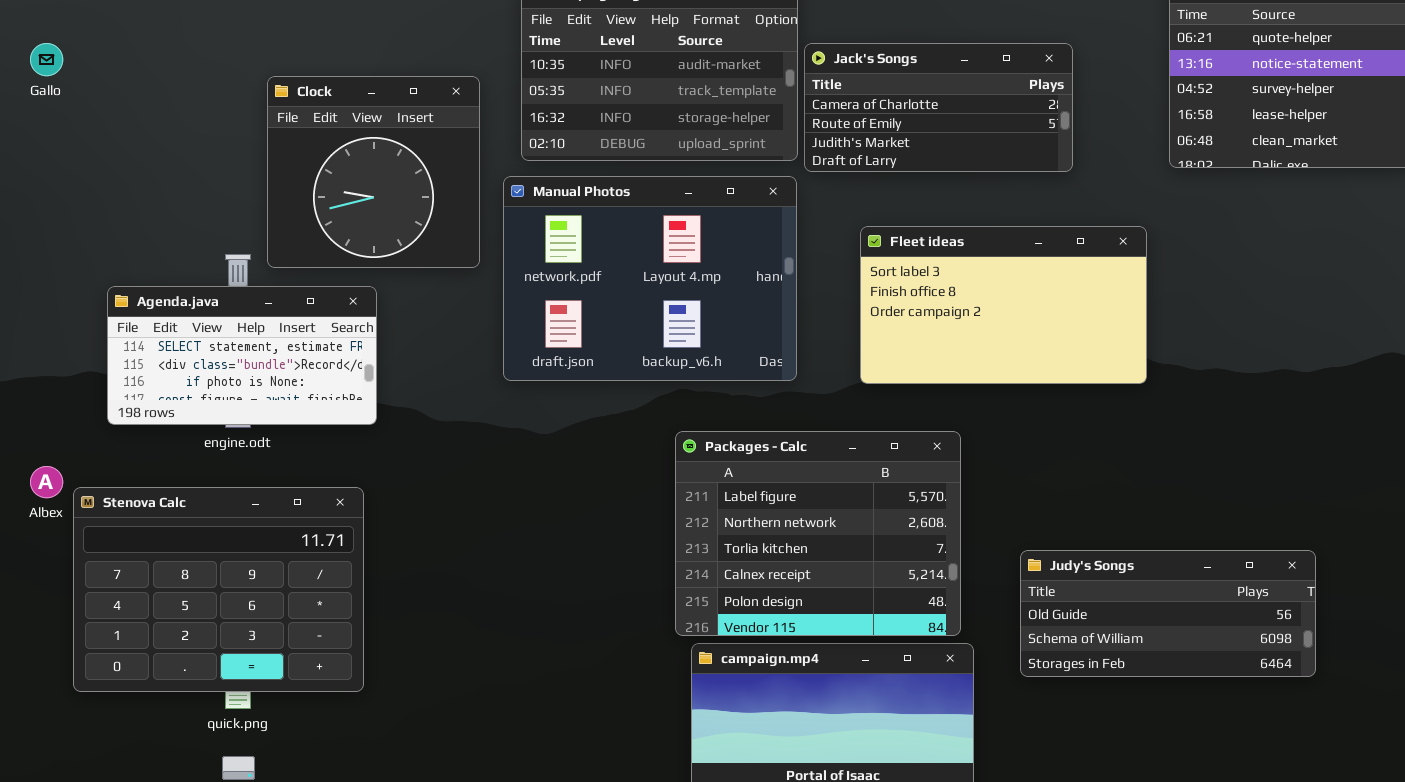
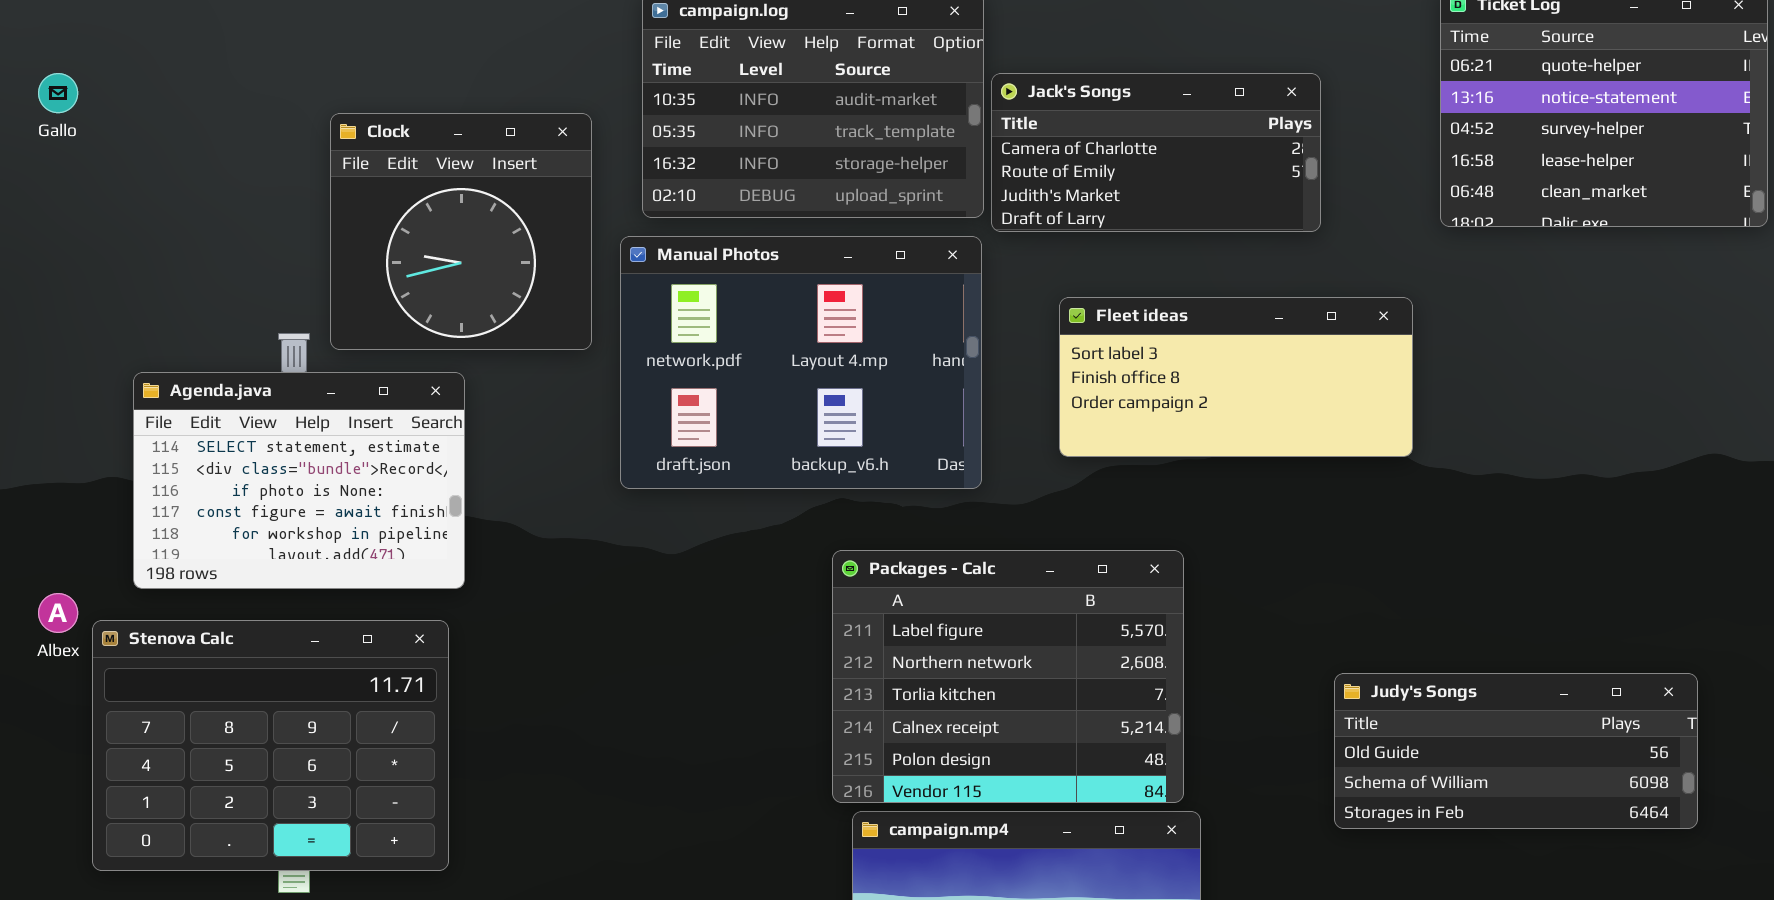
Fleet ideas: [860,226,1147,384] -> [1059,297,1413,457], resized
Agenda.java: [107,286,377,425] -> [133,372,465,589], resized
Judy's Songs: [1020,550,1316,677] -> [1334,673,1698,829], moved

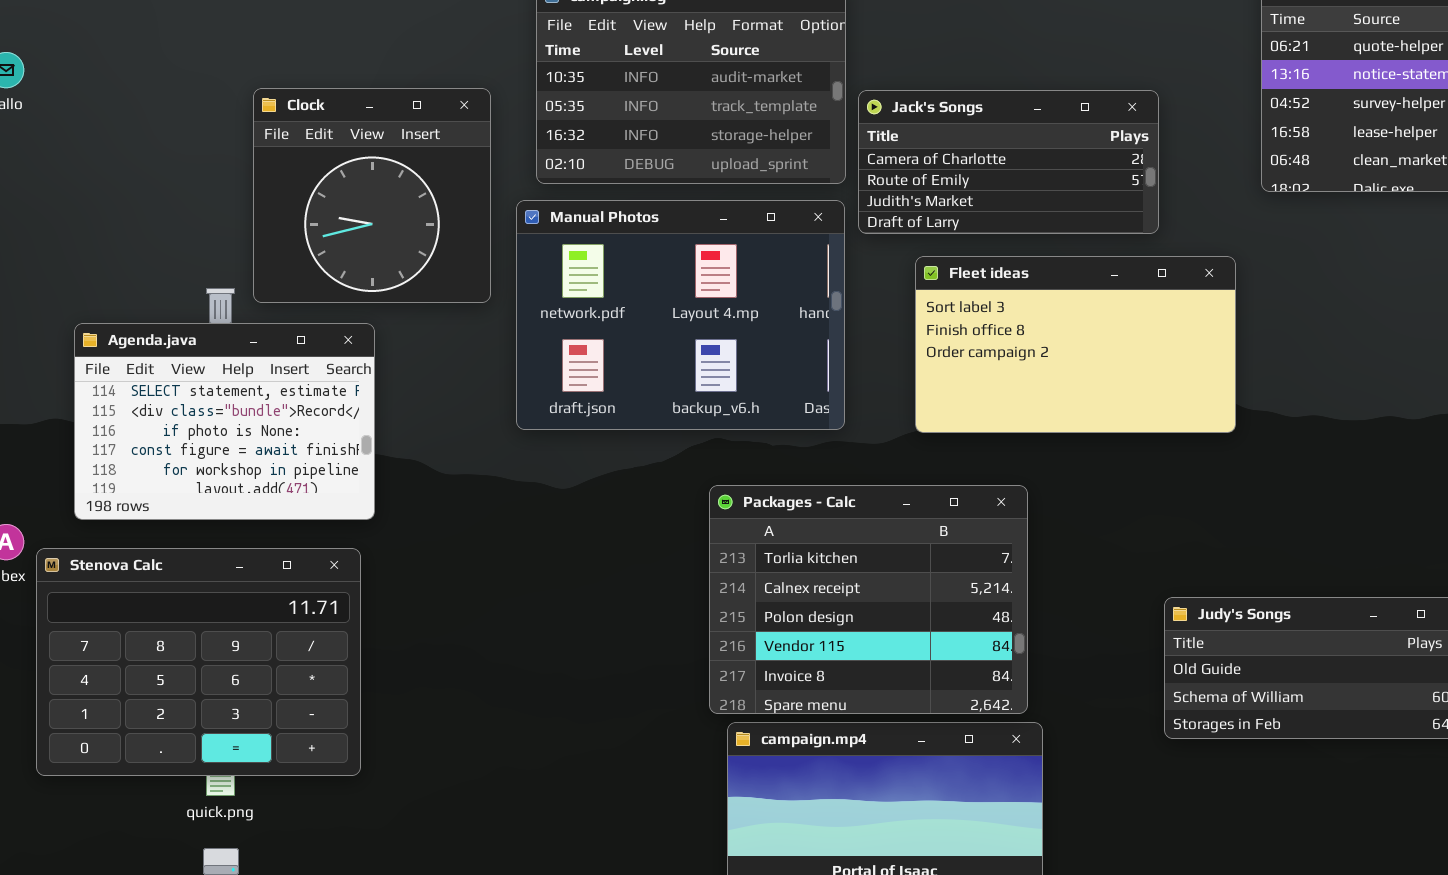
Jack's Songs: [991,73,1321,232] -> [858,90,1159,234], moved
Fleet ideas: [1059,297,1413,457] -> [915,256,1236,433], resized
Packages - Calc: [832,550,1184,803] -> [709,485,1028,714], scrolled down 2 rows

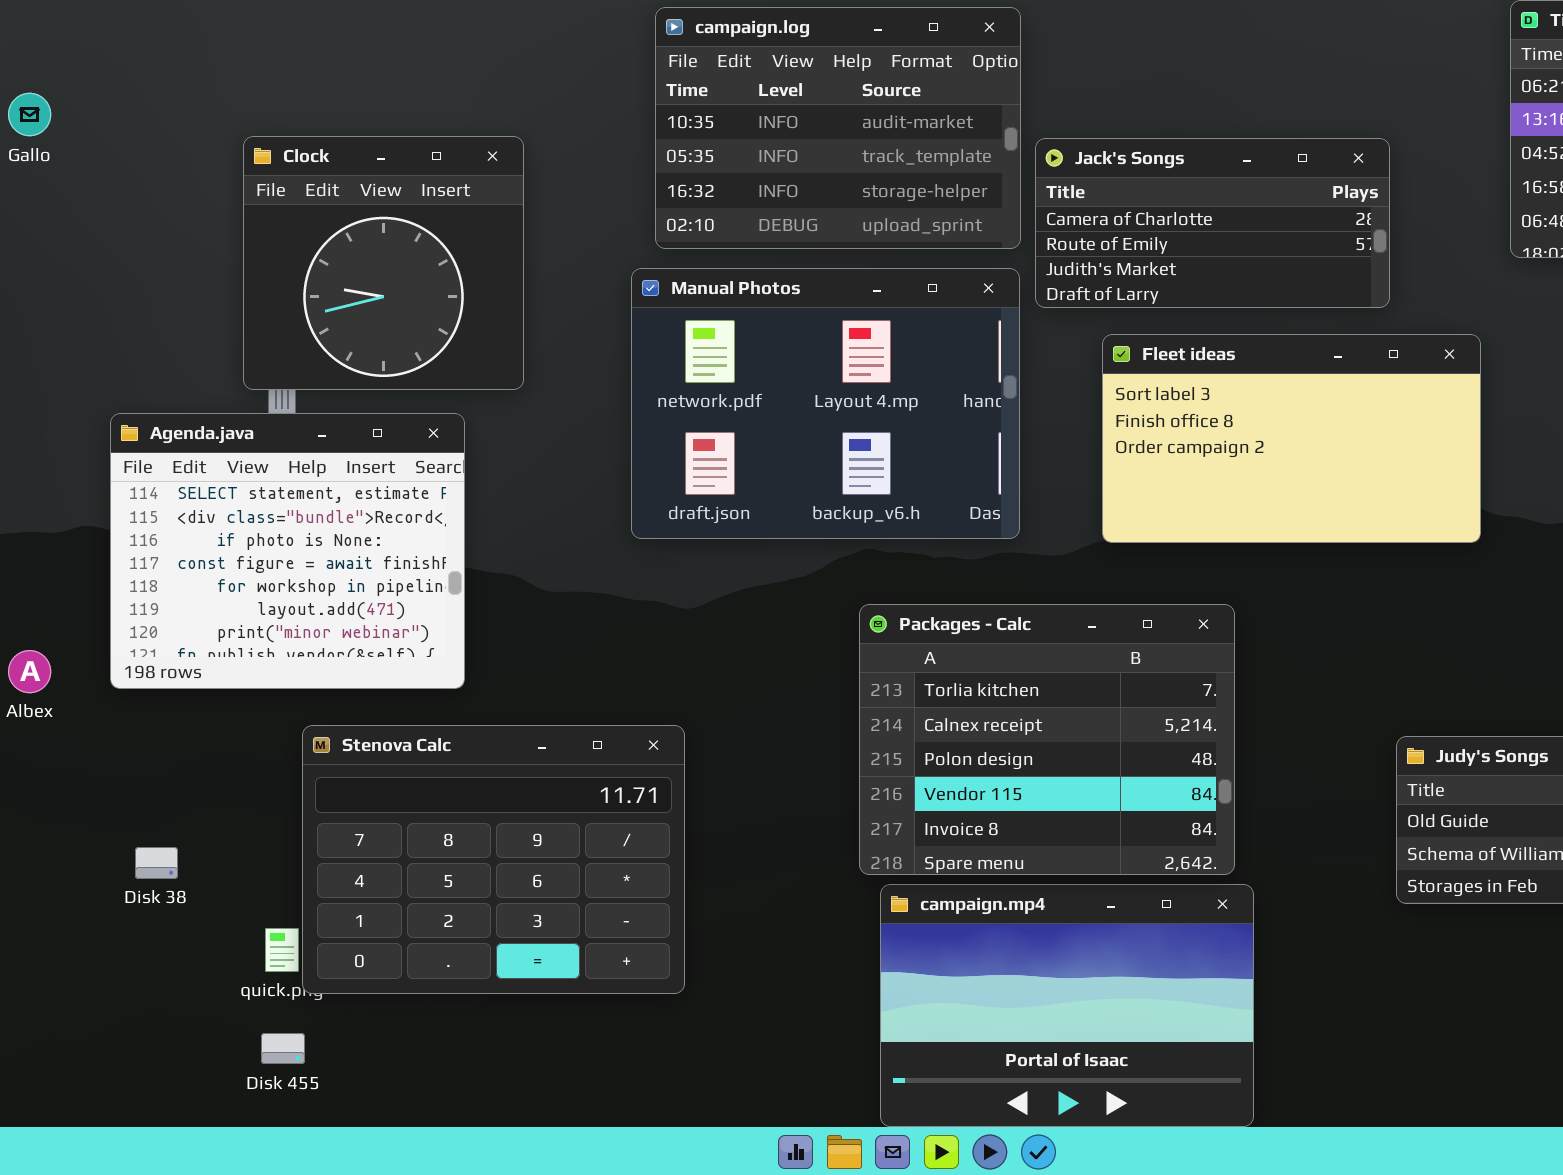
Clock: [253,88,491,303] -> [243,136,524,390], moved
Agenda.java: [74,323,375,520] -> [110,413,465,689], resized
Stenova Calc: [36,548,361,776] -> [302,725,685,994], moved

